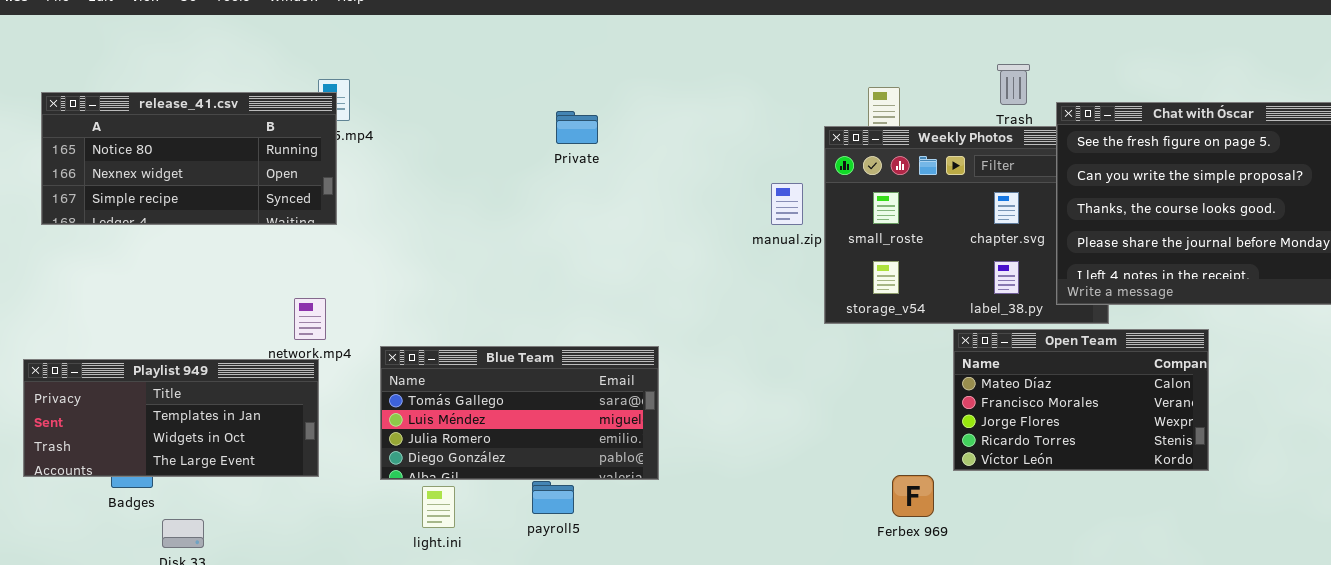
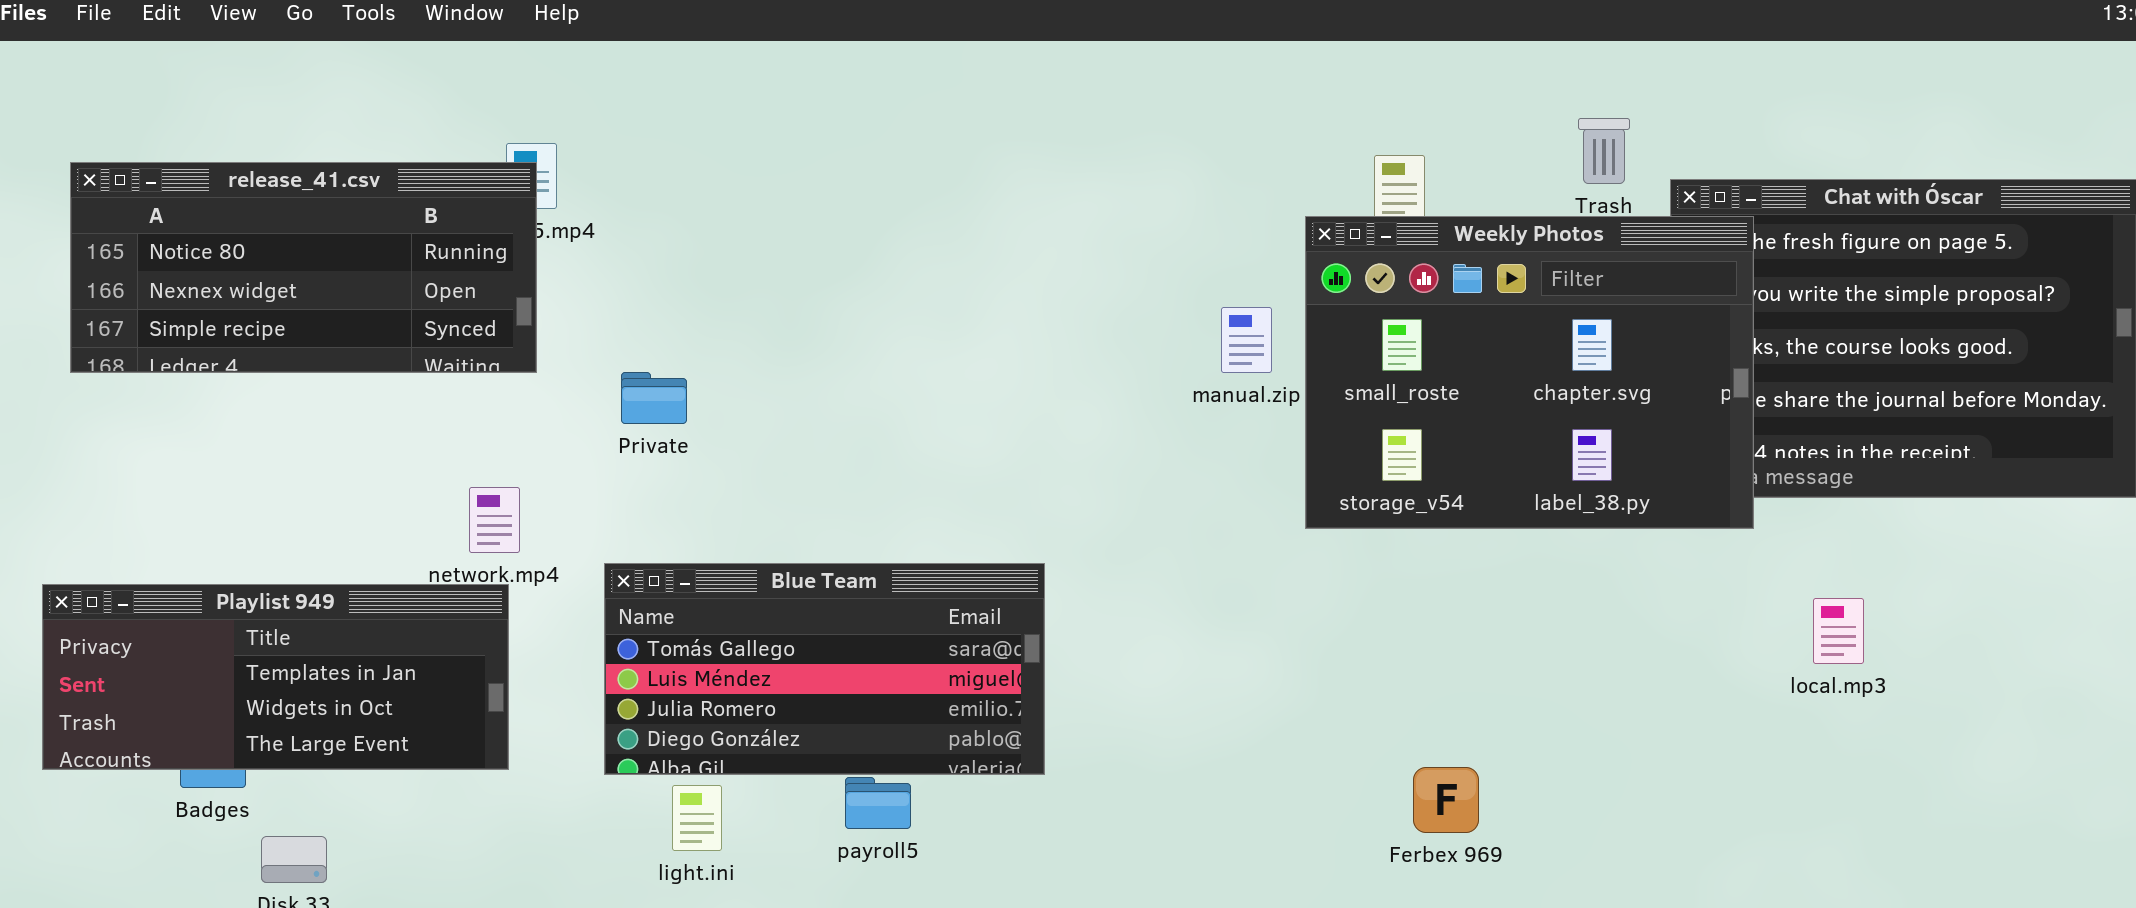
Private: [556,111,598,144] -> [621,372,687,424], moved
Weekly Photos: [824,126,1109,324] -> [1305,216,1754,529], raised
Open Team: [953,329,1209,471] -> none, closed

